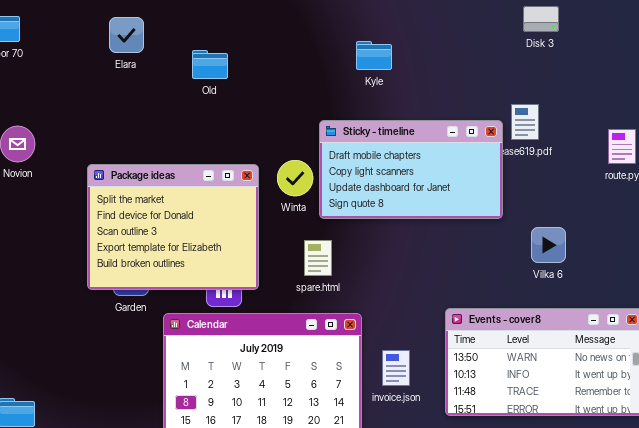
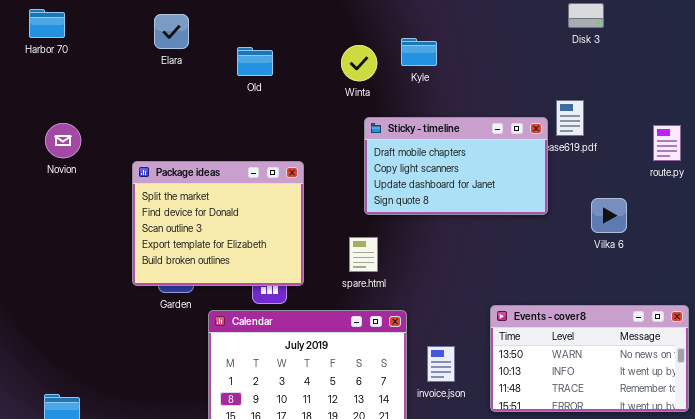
Winta: [277,160,313,196] -> [341,45,377,81], moved
Vilka 6: [531,227,566,263] -> [591,198,627,233], moved

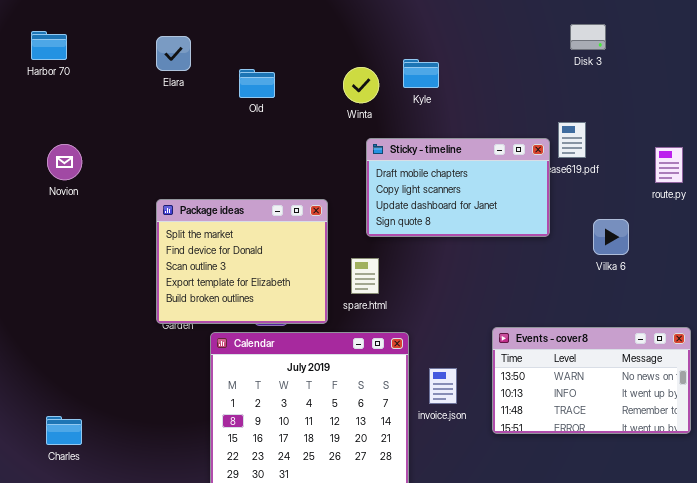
Package ideas: [132,161,304,286] -> [156,199,328,324], moved

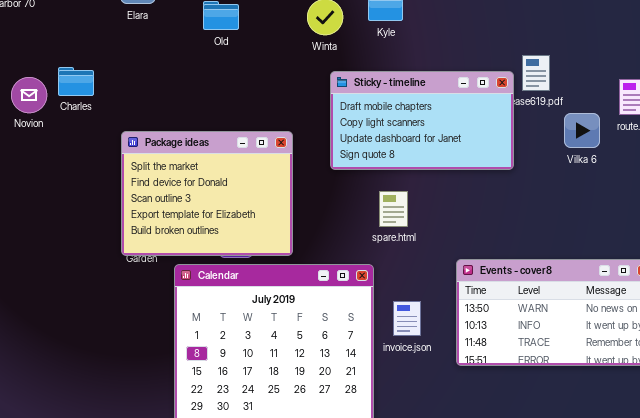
Vilka 6: [593,219,629,255] -> [564,113,600,148], moved
spare.html: [351,258,379,294] -> [379,191,408,227], moved
Charles: [46,416,82,445] -> [58,67,94,96], moved

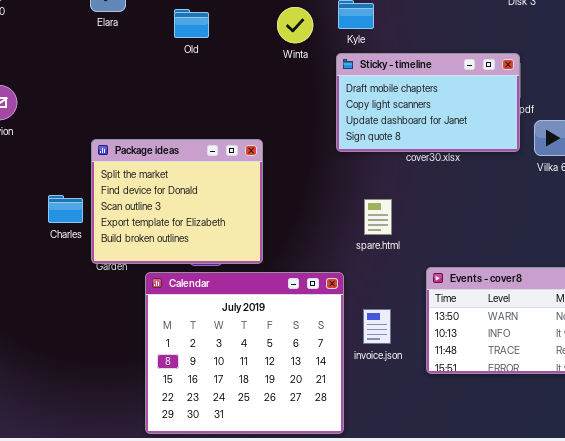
Charles: [58,67,94,96] -> [48,195,83,223], moved
Sticky - timeline: [330,71,514,170] -> [336,53,520,152], moved
spare.html: [379,191,408,227] -> [364,199,392,235], moved

